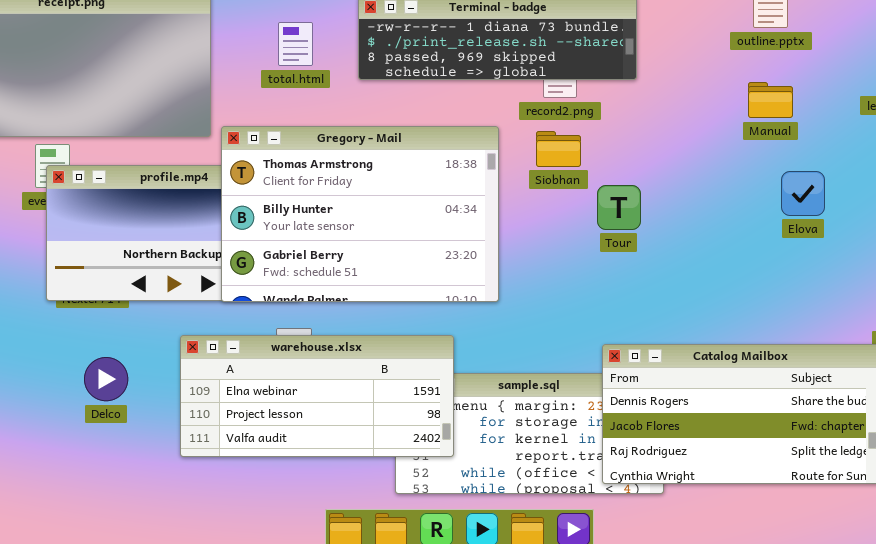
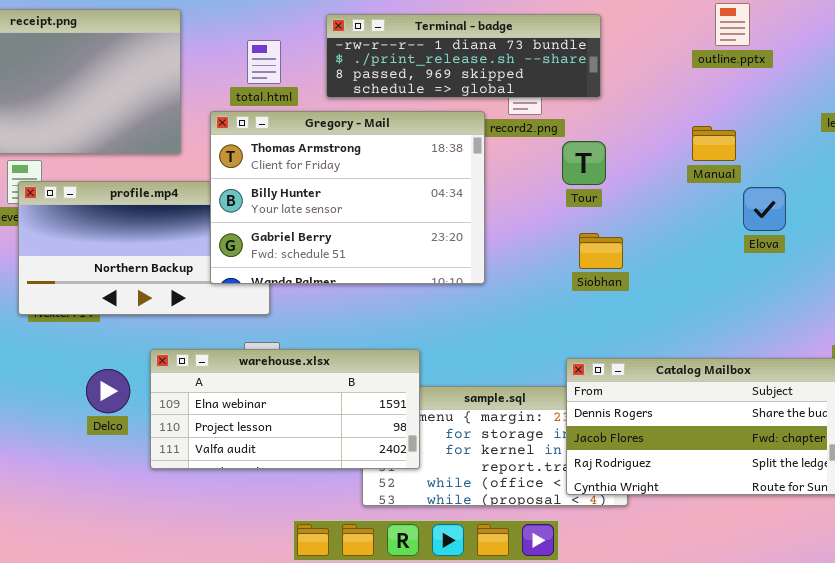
Manual: [748,82,793,118] -> [692,126,736,161], moved
Gregory - Mail: [221,126,499,302] -> [210,111,485,284], moved
Siobhan: [536,131,581,167] -> [579,233,623,269], moved
Tour: [597,185,641,230] -> [562,141,606,185], moved
Delco: [84,357,128,401] -> [86,369,130,413], moved

